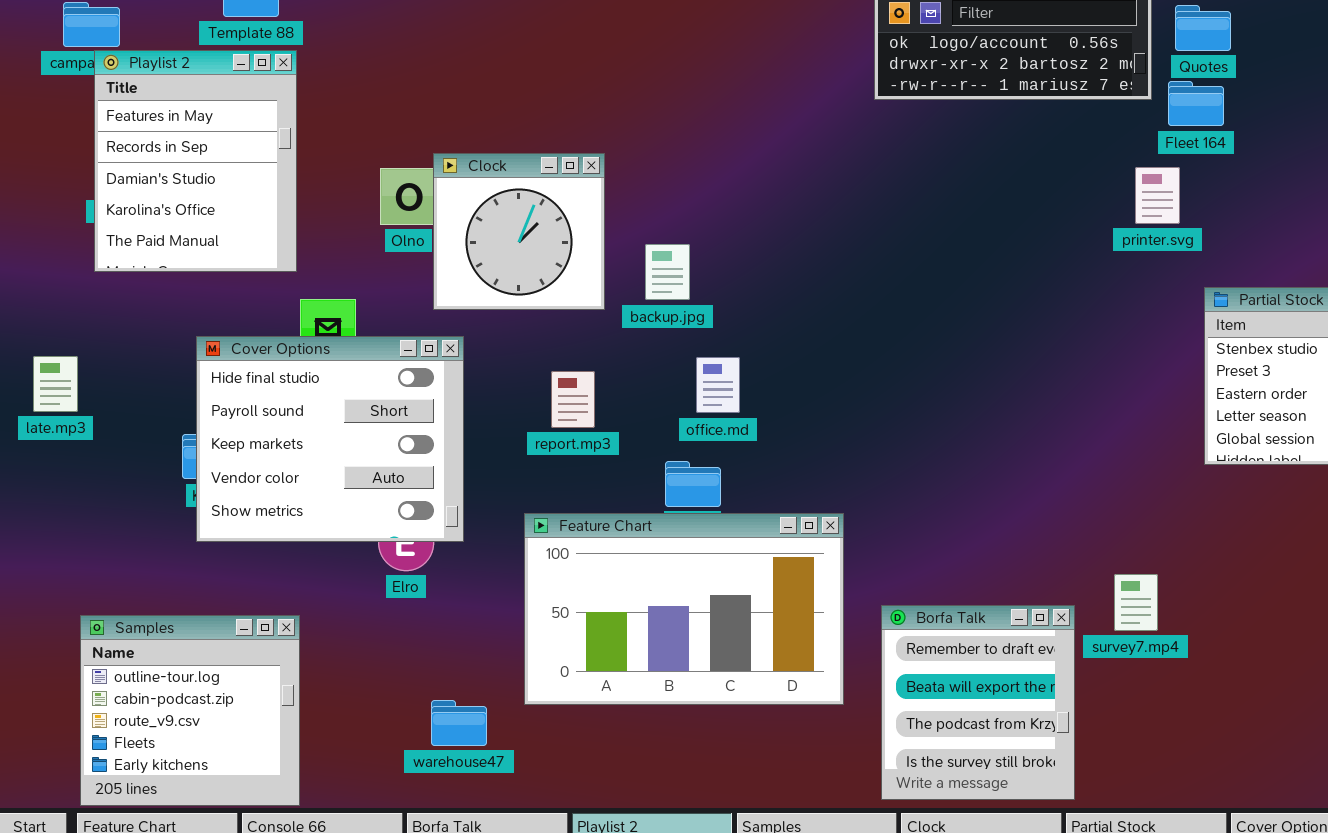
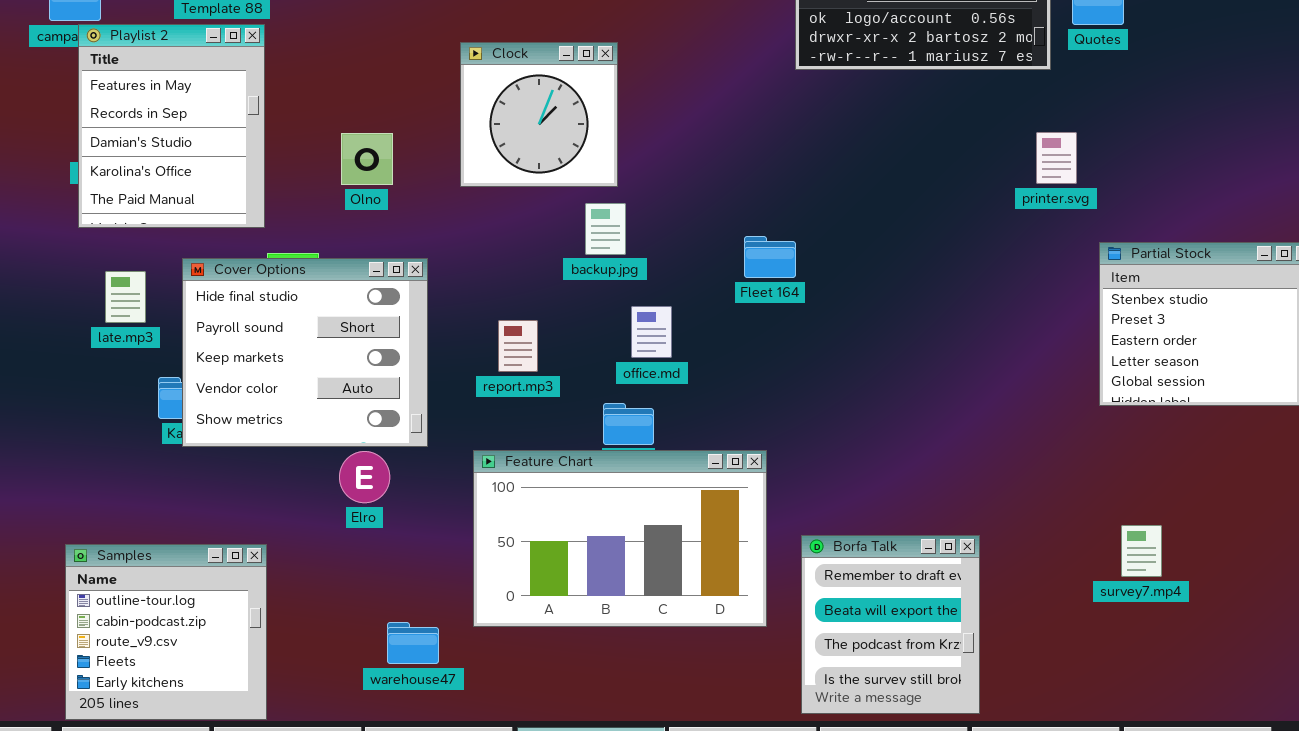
Fleet 164: [1168,81,1224,126] -> [744,236,796,278], moved
Clock: [433,153,605,310] -> [460,42,618,187], moved
Cover Options: [196,336,464,542] -> [182,258,428,447], moved
late.mp3: [33,356,78,412] -> [105,271,146,323], moved
survey7.mp4: [1114,574,1158,631] -> [1121,525,1162,577], moved

